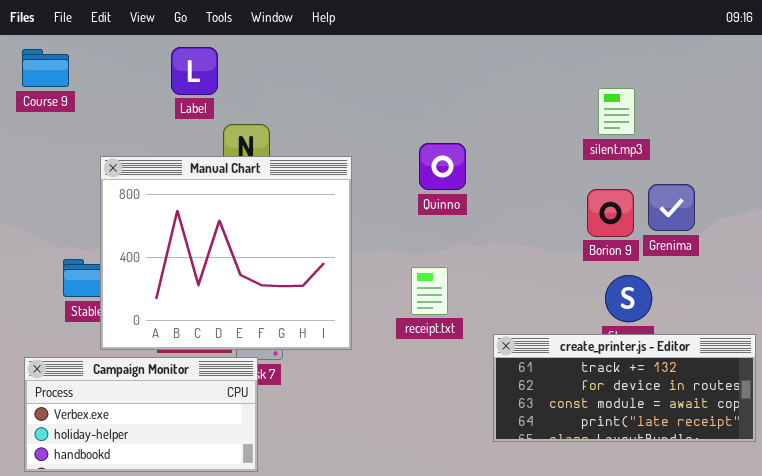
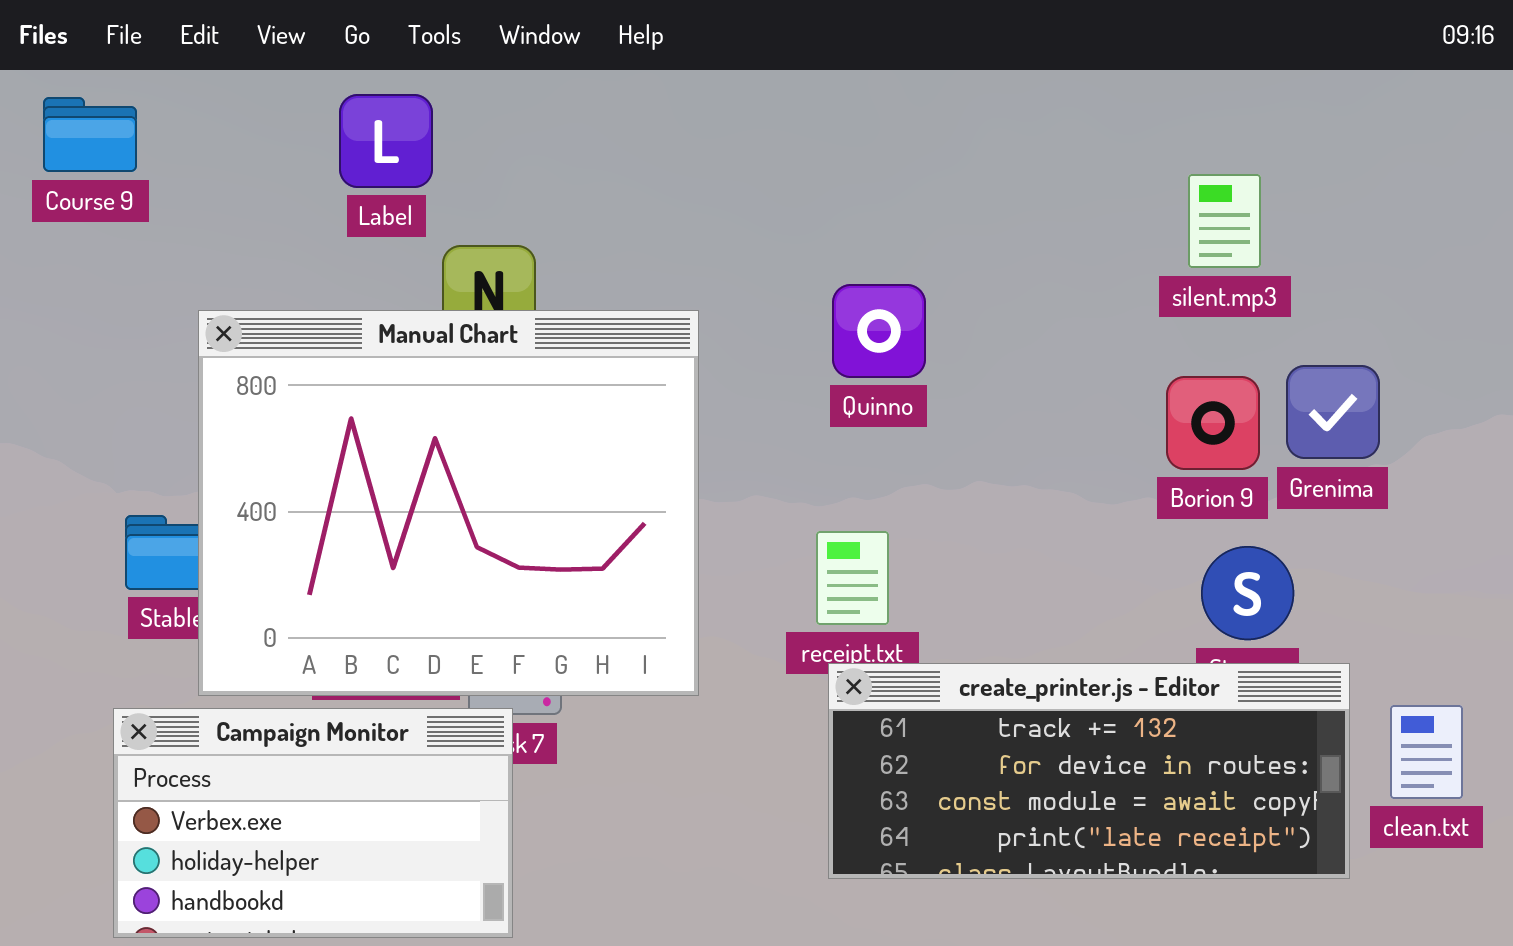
create_printer.js - Editor: [493,334,756,442] -> [828,663,1350,879], moved
Campaign Monitor: [24,357,258,472] -> [113,708,513,938], resized

